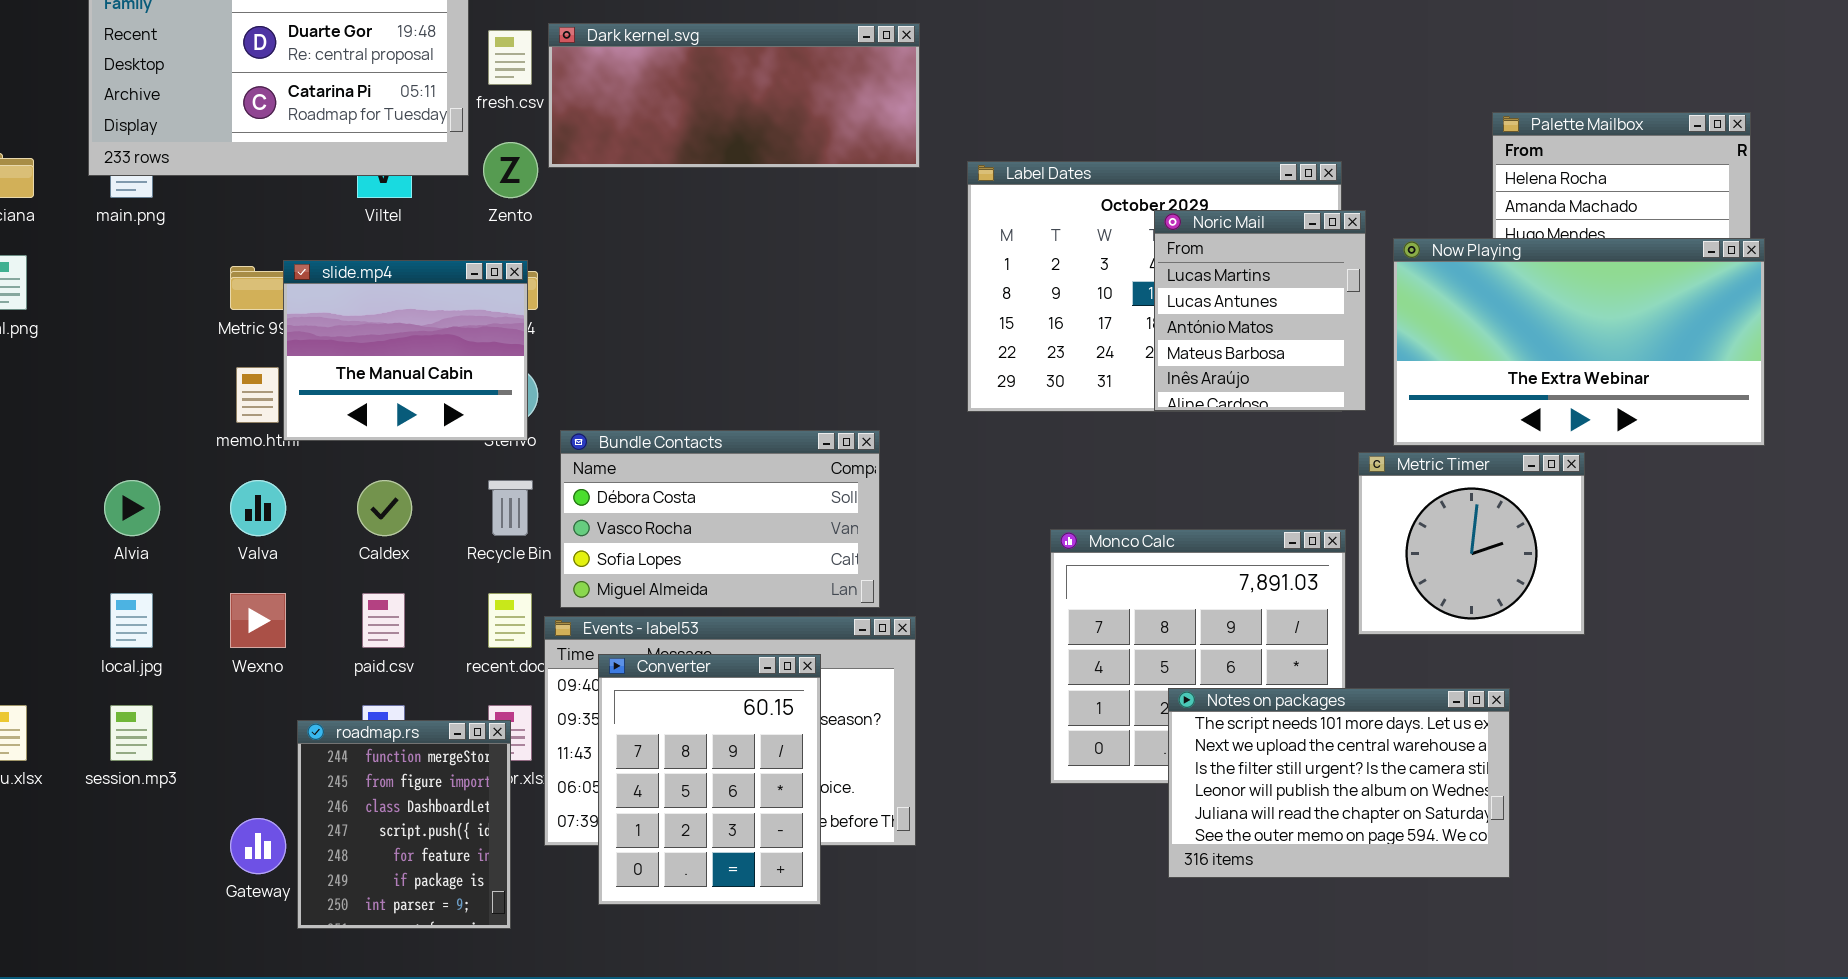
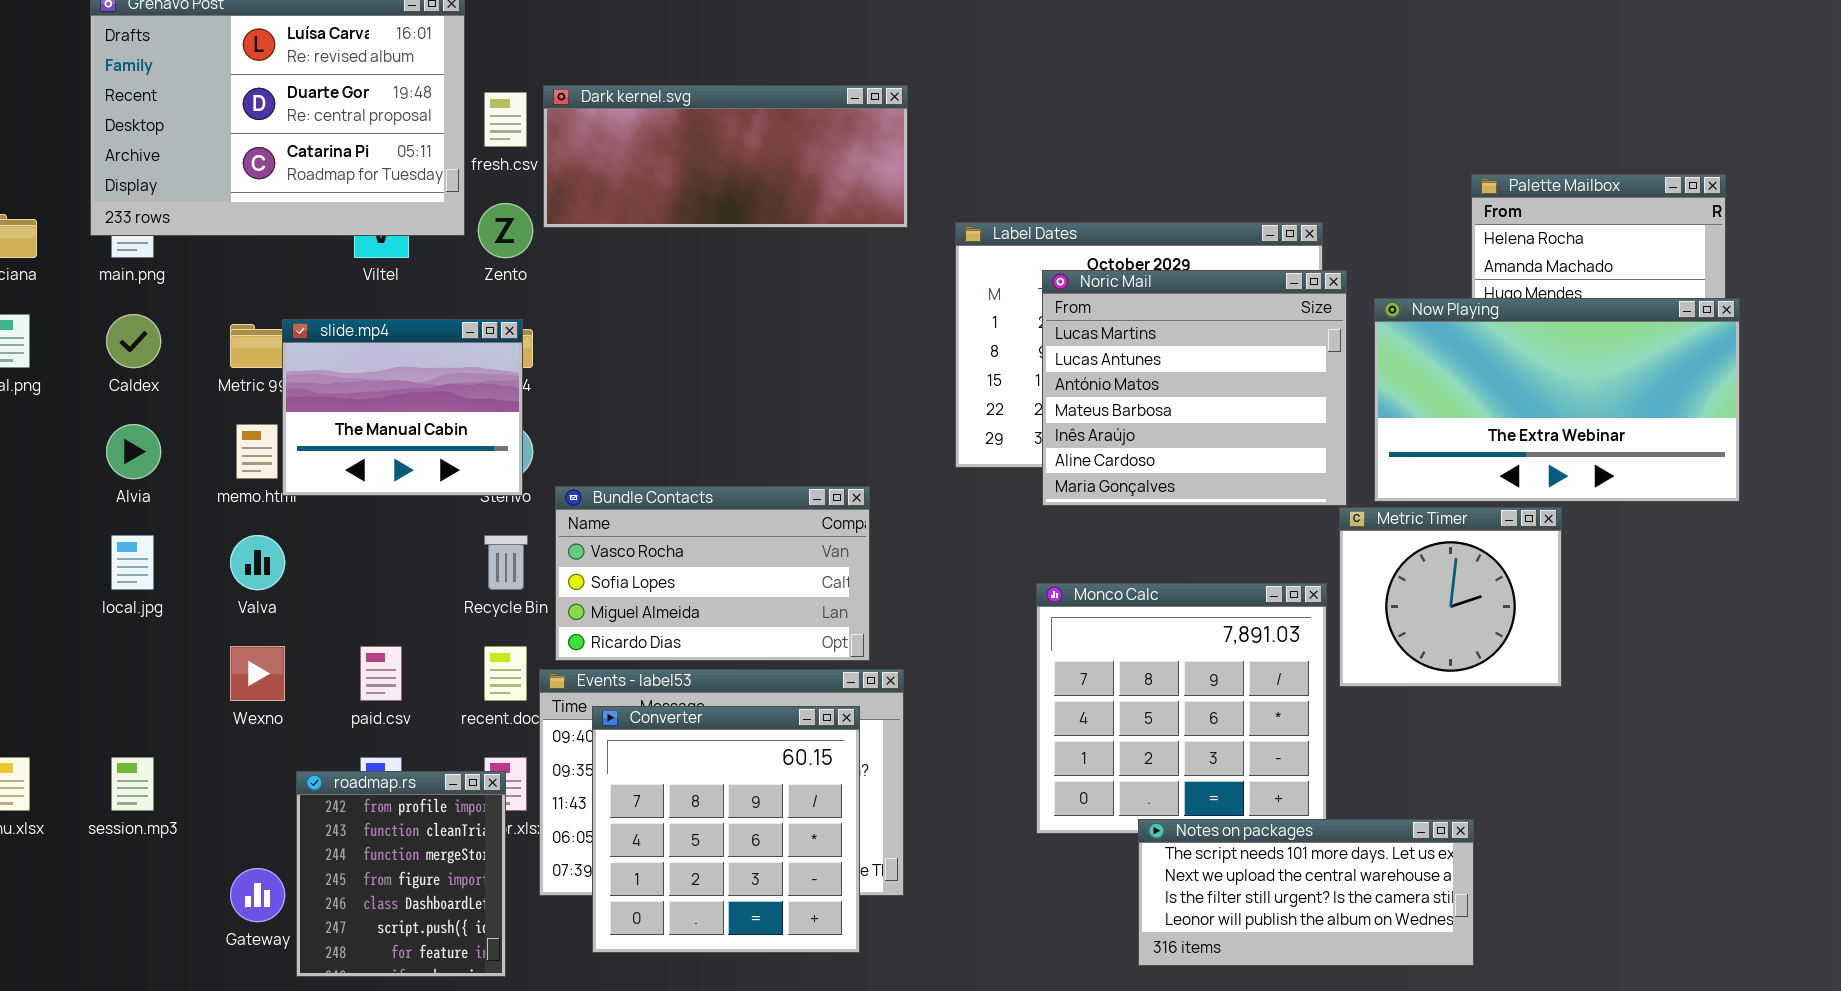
Noric Mail: [1154,210,1366,411] -> [1042,270,1347,506], resized
Bundle Contacts: [560,430,880,608] -> [555,486,870,661], scrolled down 1 row
Alvia: [104,480,160,536] -> [106,424,161,479], moved
Caldex: [357,480,412,536] -> [106,314,161,368], moved
local.jpg: [110,593,153,648] -> [111,535,154,590], moved
Converter: [598,654,821,905] -> [592,706,860,953], resized
Notes on packages: [1168,688,1510,878] -> [1138,819,1474,966], moved, resized
roadmap.rs: [297,720,511,929] -> [296,771,506,977], scrolled up 2 rows

